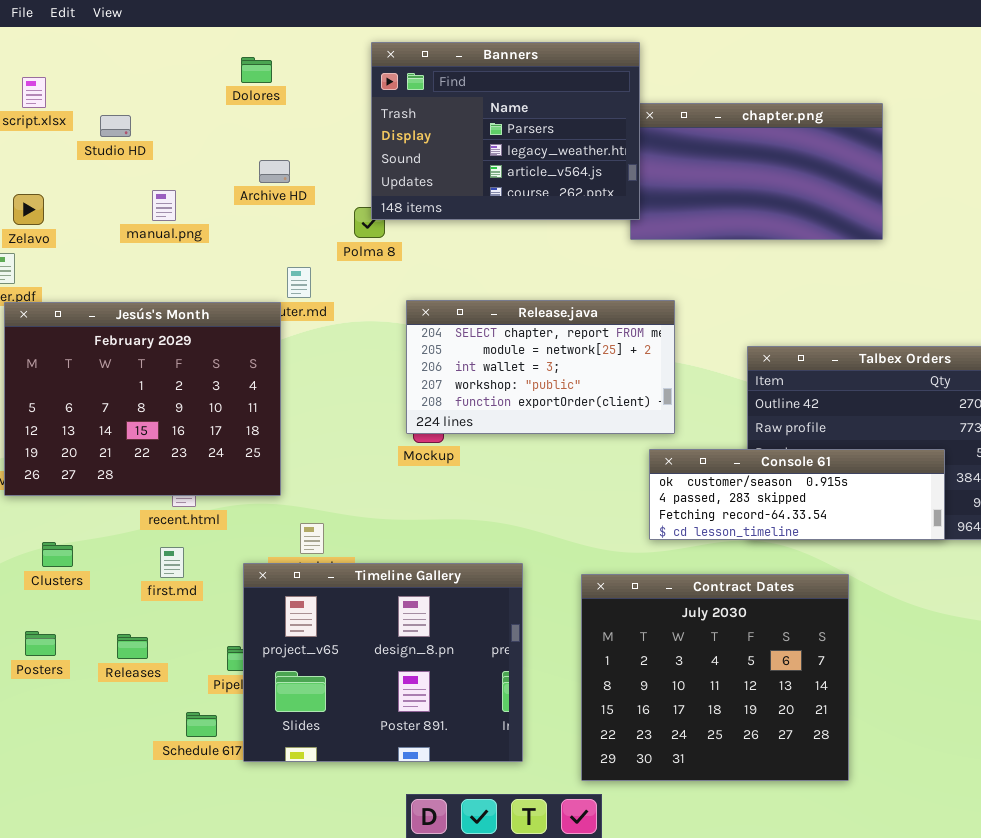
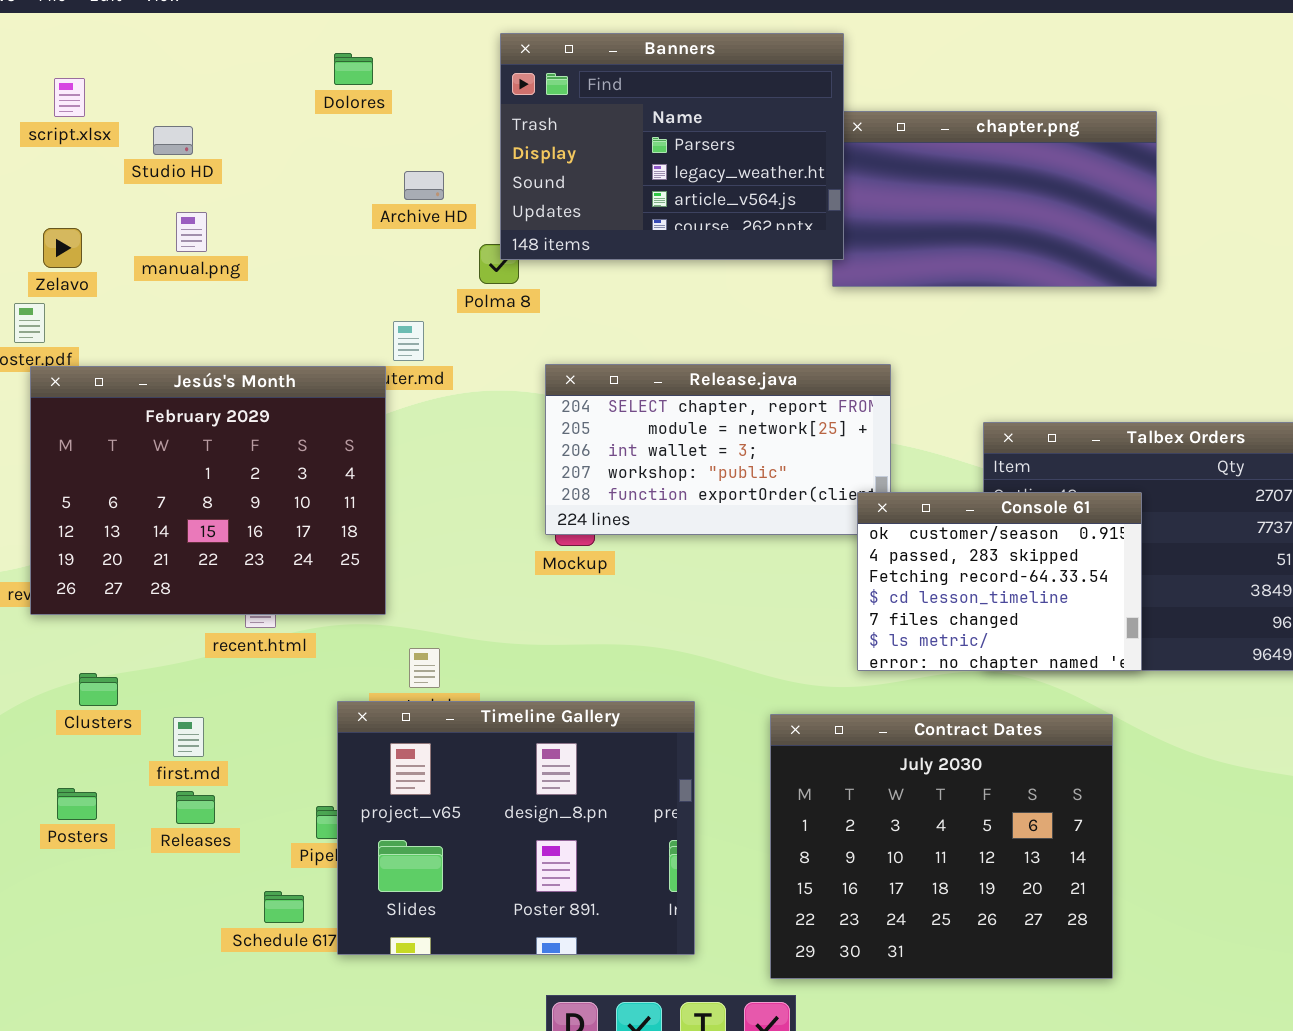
Archive HD: [259,160,290,183] -> [404,171,444,200], moved
manual.png: [152,190,176,221] -> [176,212,207,252], moved
Console 61: [649,449,945,540] -> [857,492,1142,671], resized
first.md: [160,547,184,578] -> [173,717,204,757], moved

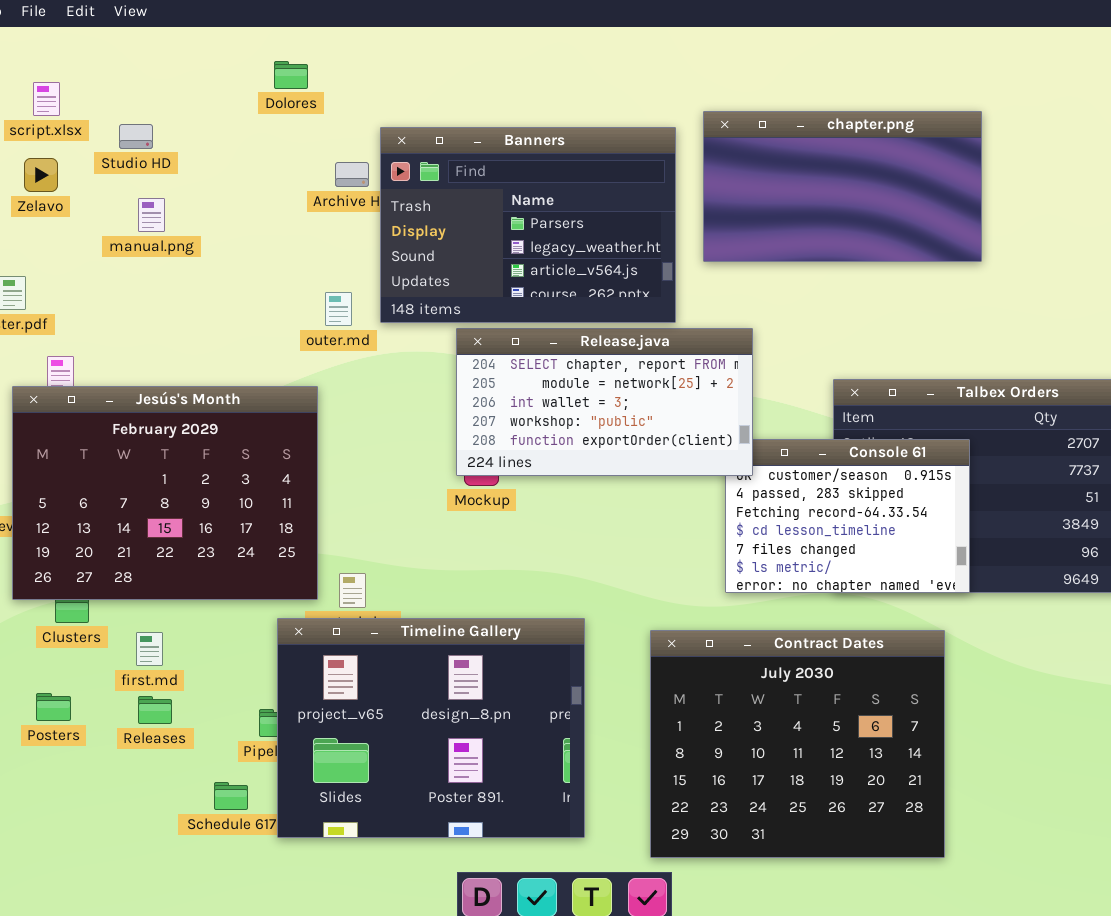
Banners: [500,33,844,260] -> [380,127,676,323], moved
Zelavo: [43,228,82,268] -> [24,158,58,192], moved
Release.java: [545,364,891,535] -> [456,328,753,476], raised
Jesús's Month: [30,366,386,615] -> [12,386,318,600], moved

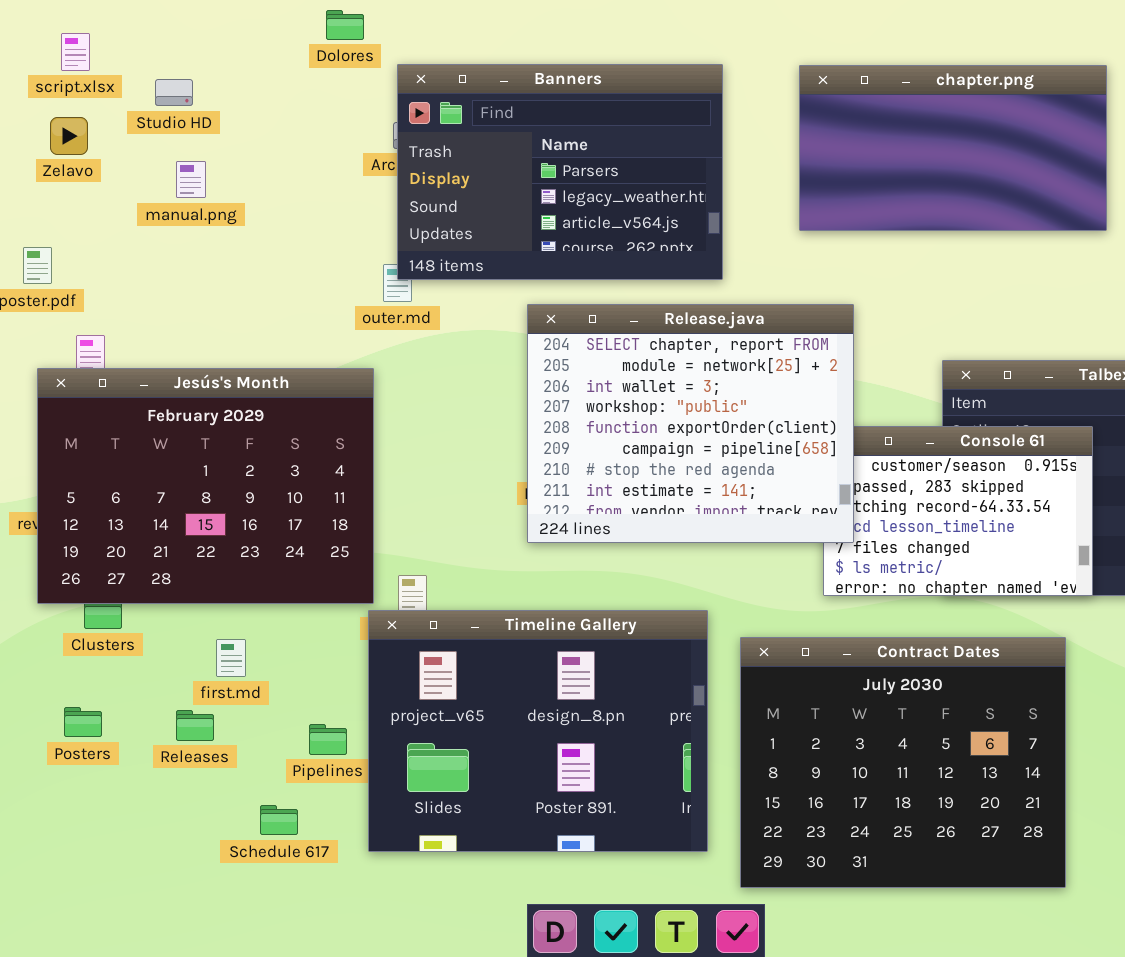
Banners: [380,127,676,323] -> [397,64,723,280], moved
Release.java: [456,328,753,476] -> [527,304,854,543], resized
Timeline Gallery: [277,618,585,838] -> [368,610,708,852], moved
first.md: [136,632,163,666] -> [216,639,246,677], moved

